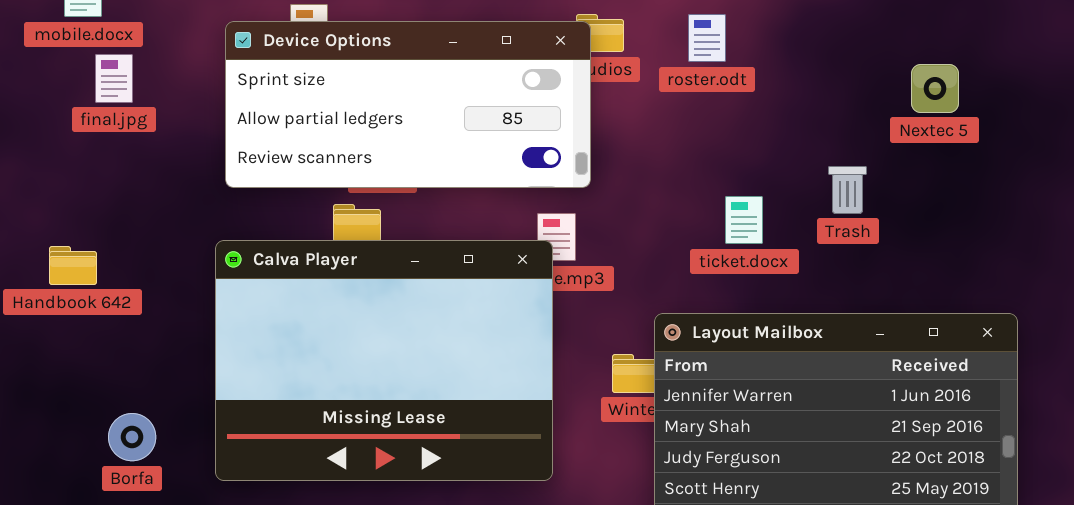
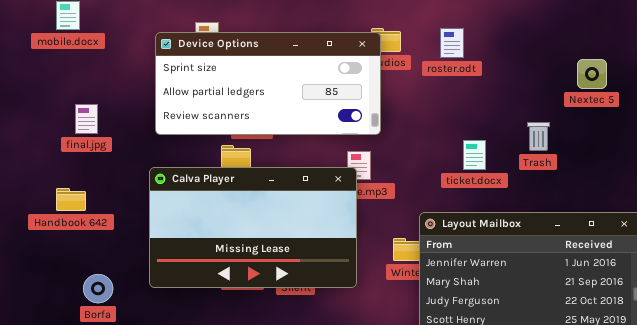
final.jpg: [95,54,133,103] -> [75,104,98,134], moved
Calva Player: [215,240,553,481] -> [149,167,357,288], resized
Handbook 642: [49,246,97,285] -> [56,188,86,211], moved

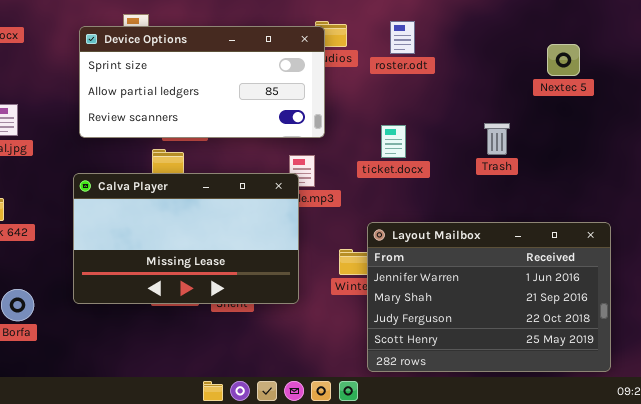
Nextec 5: [577,59,607,89] -> [547,44,580,76], moved
ticket.docx: [463,140,486,170] -> [381,125,406,158], moved

